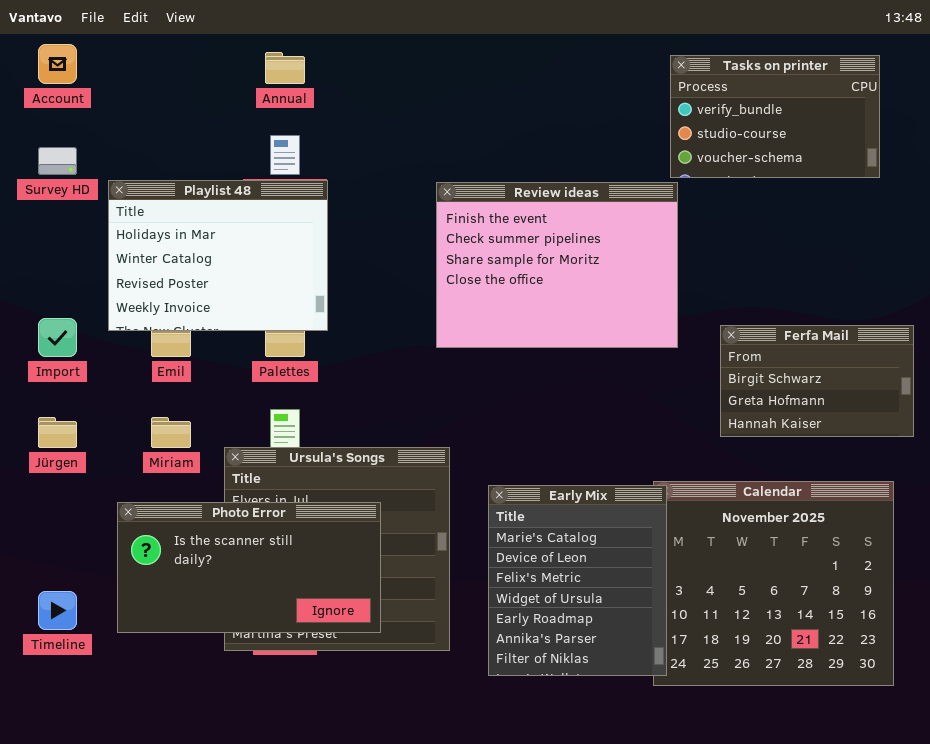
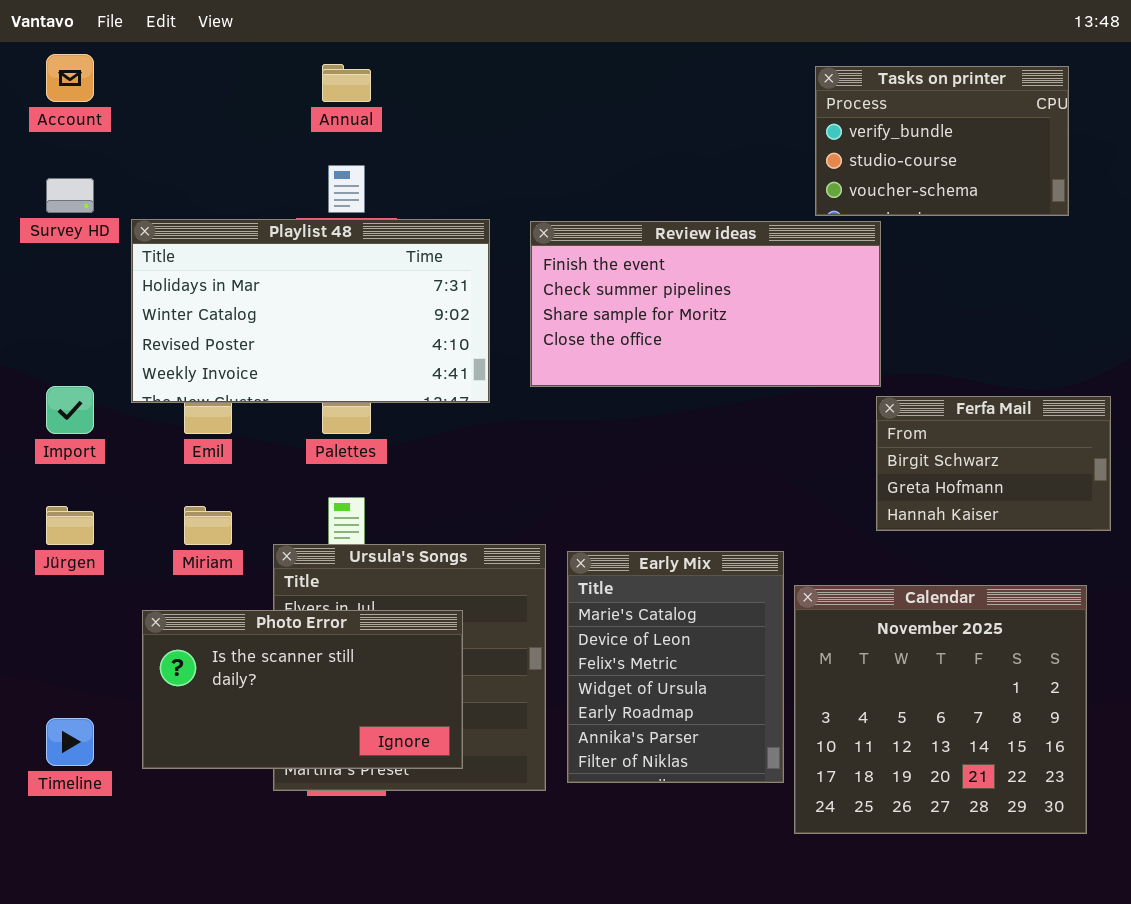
Playlist 48: [108,180,328,331] -> [131,219,490,403], resized
Review ideas: [436,182,678,348] -> [530,221,881,387], resized
Early Mix: [488,485,667,676] -> [567,551,784,783], moved

